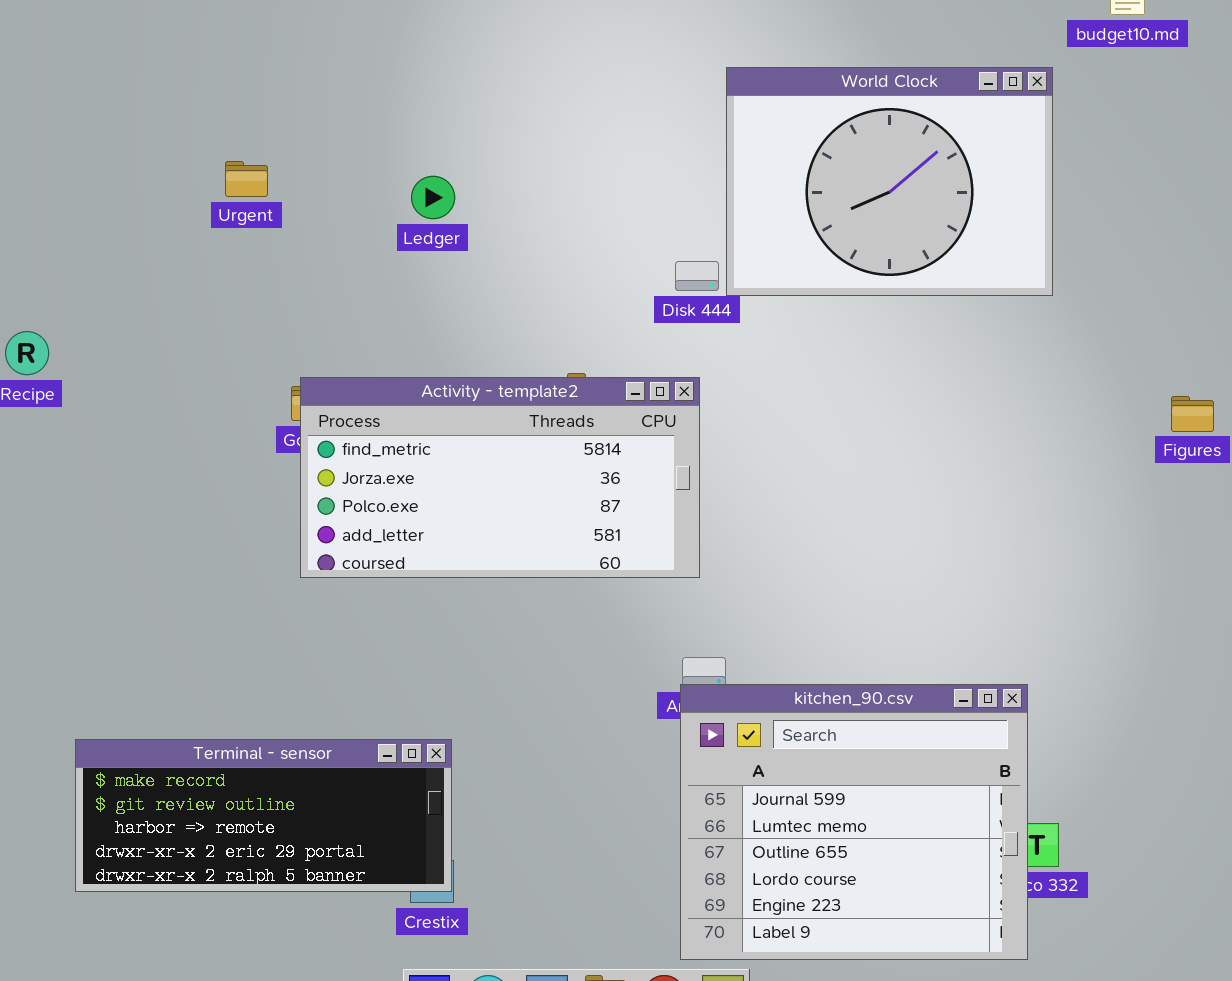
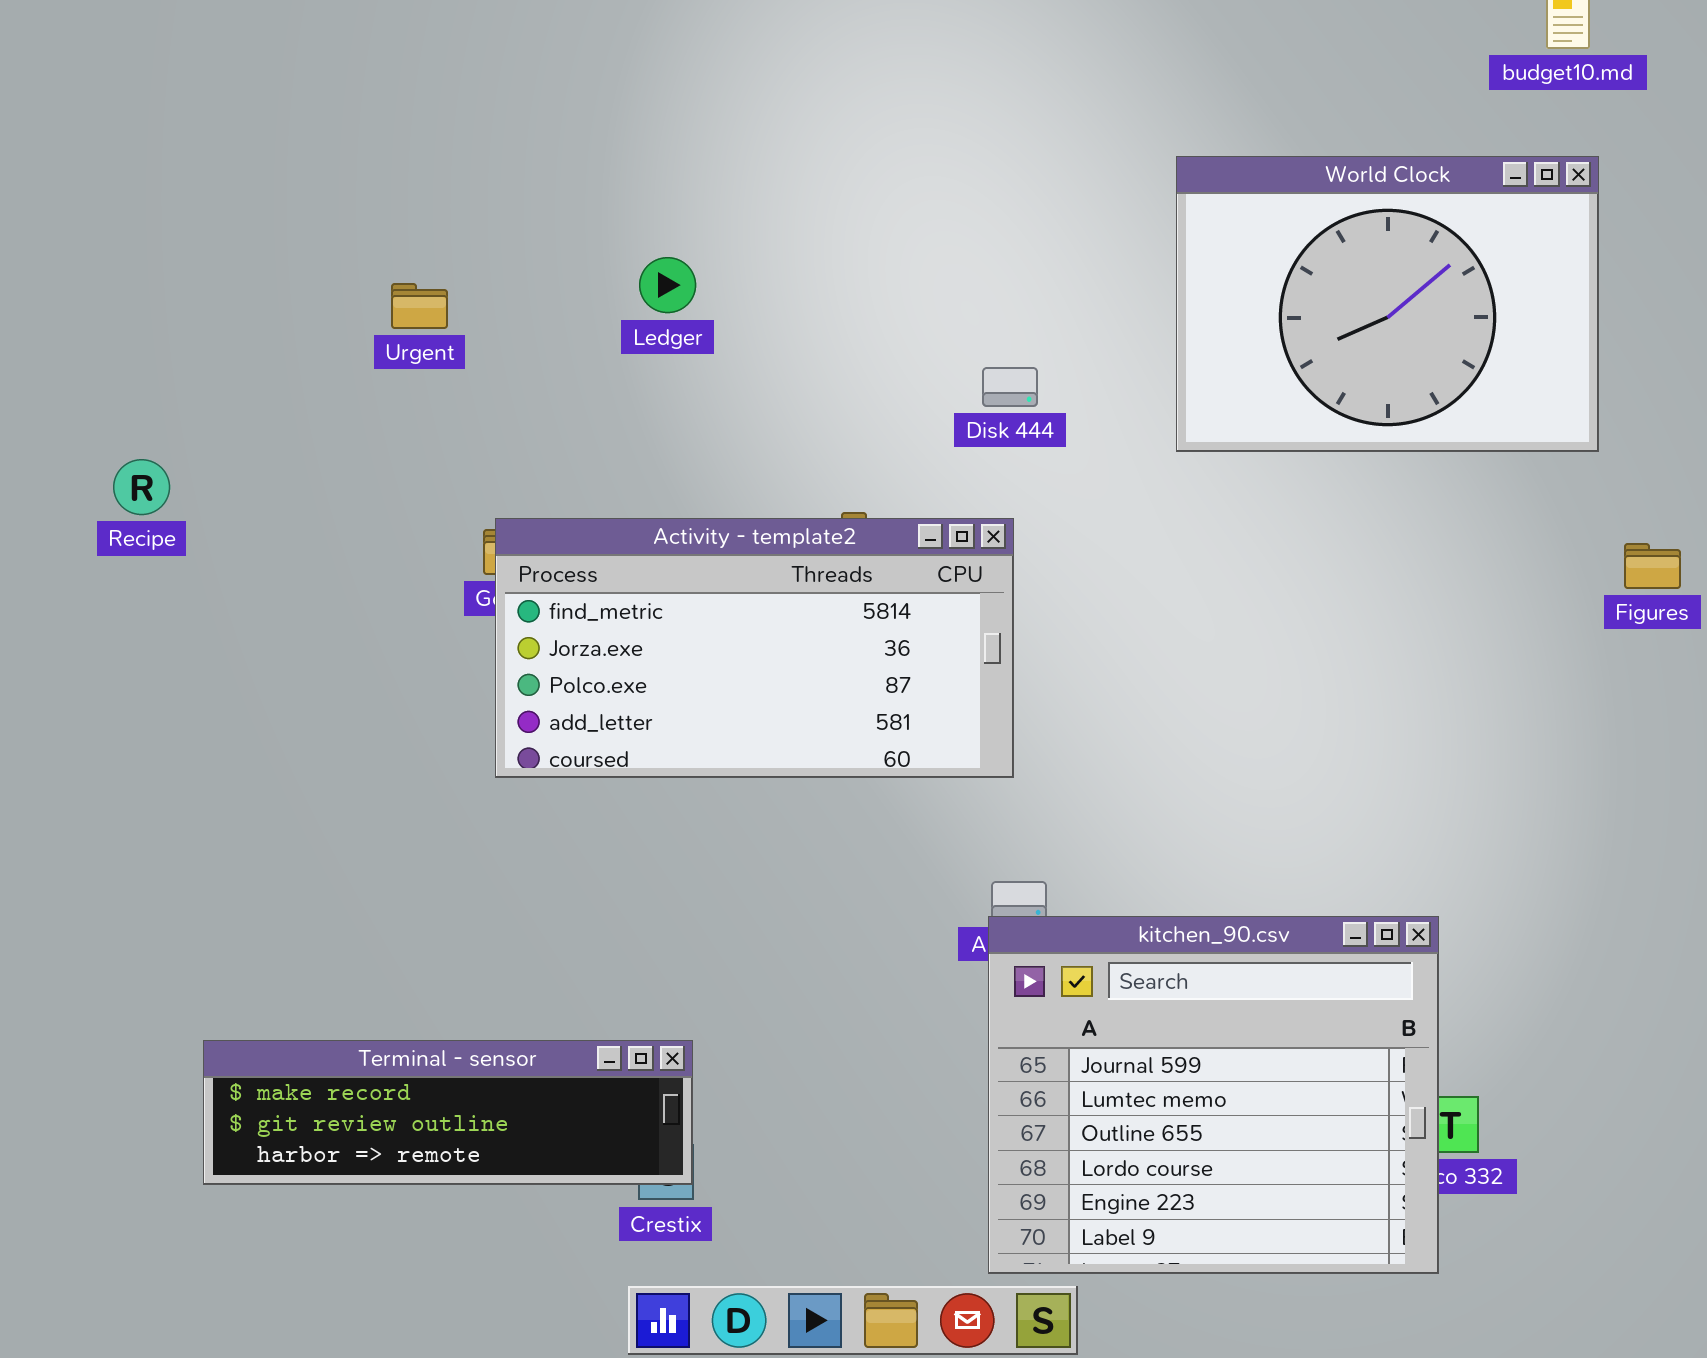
World Clock: [726,67,1053,296] -> [1176,156,1599,452], moved
Urgent: [225,161,268,197] -> [391,283,448,329], moved
Terminal - sensor: [75,739,452,892] -> [203,1040,693,1185], resized

